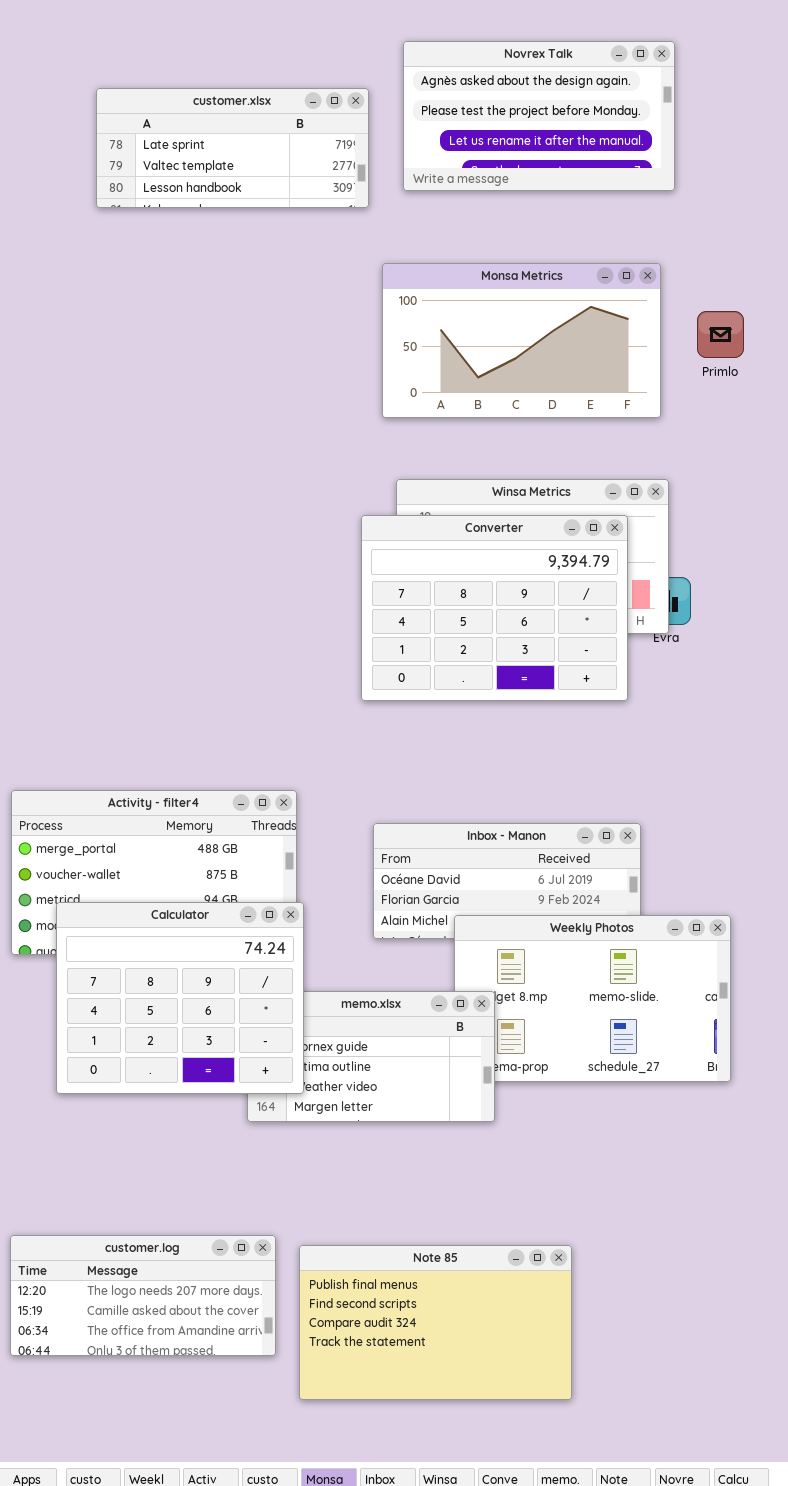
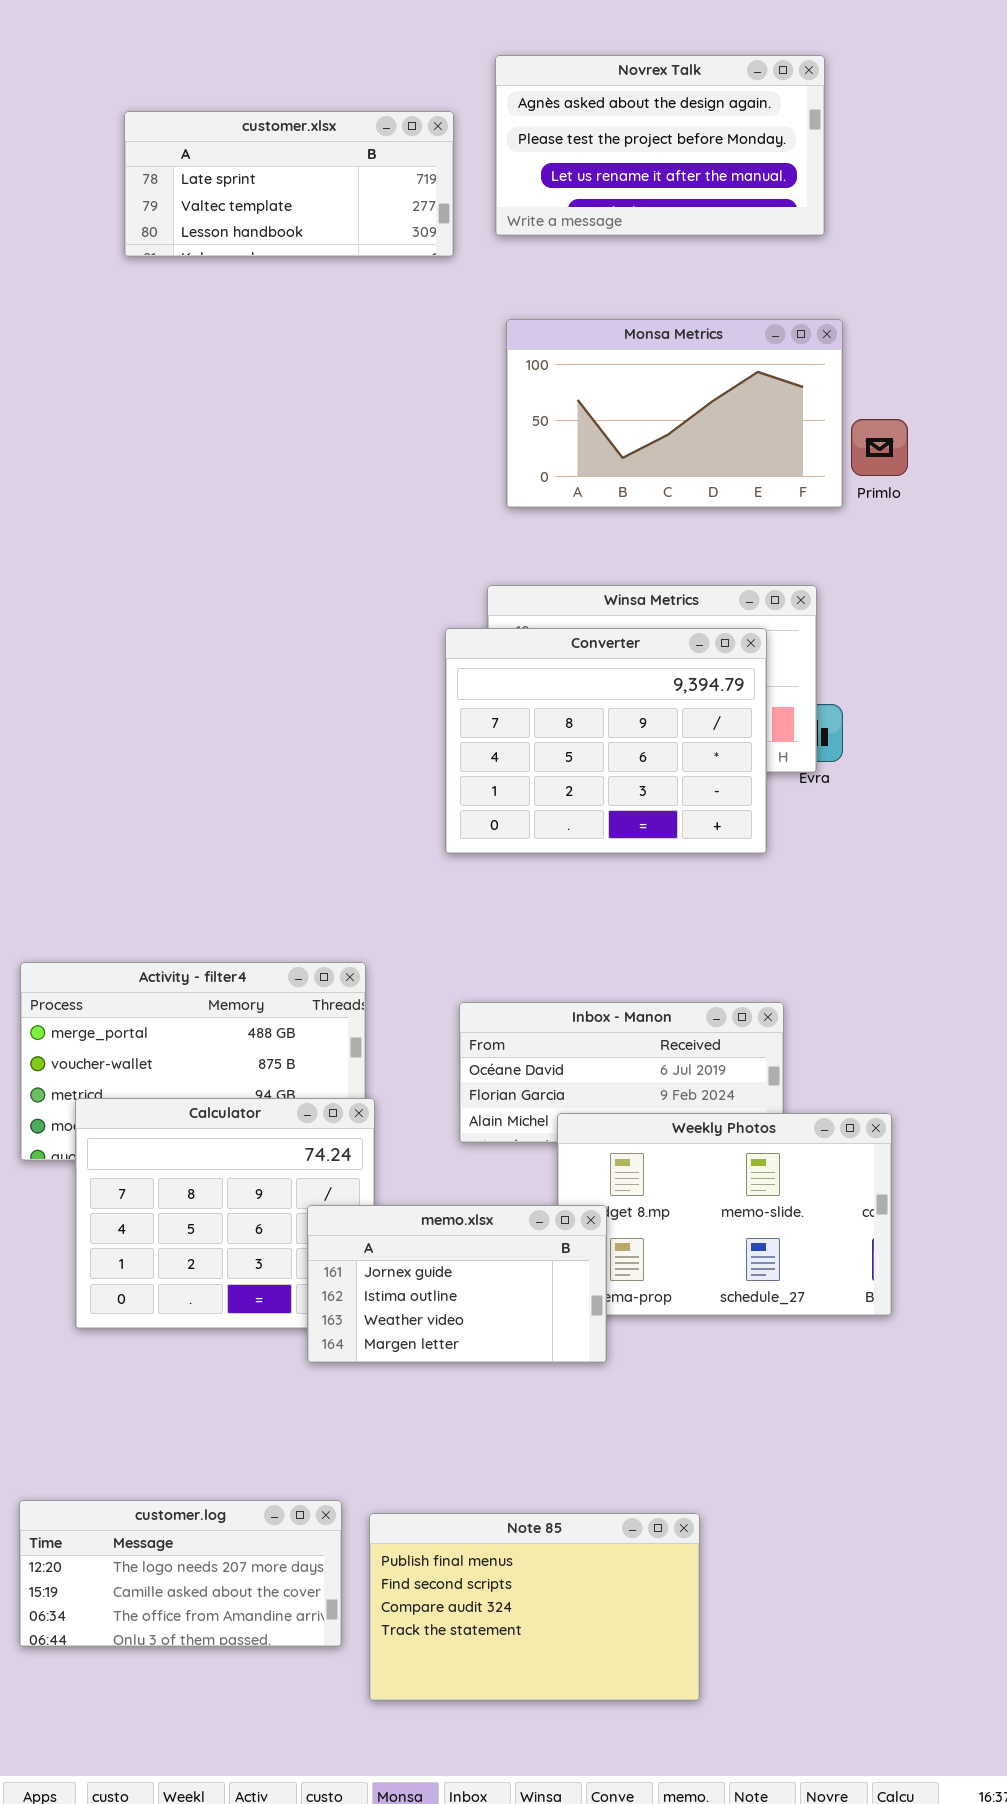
Monsa Metrics: [382,263,661,418] -> [506,319,843,508], moved
Primlo: [697,311,744,358] -> [851,419,908,476], moved
memo.xlsx: [247,991,495,1122] -> [307,1205,607,1363], raised

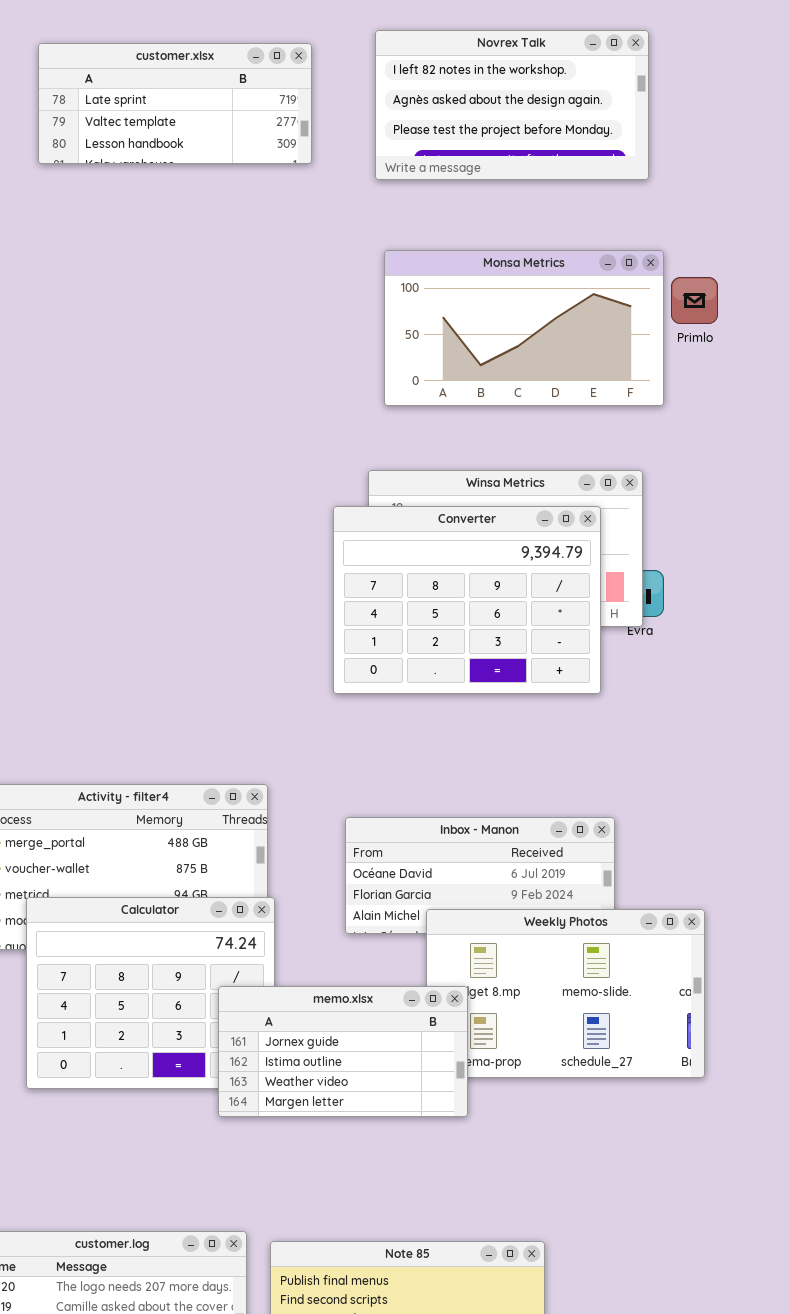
Novrex Talk: [495,55,825,236] -> [375,30,649,180], scrolled up 1 row
customer.xlsx: [124,111,454,257] -> [38,43,312,164], moved
Primlo: [851,419,908,476] -> [671,277,718,324], moved

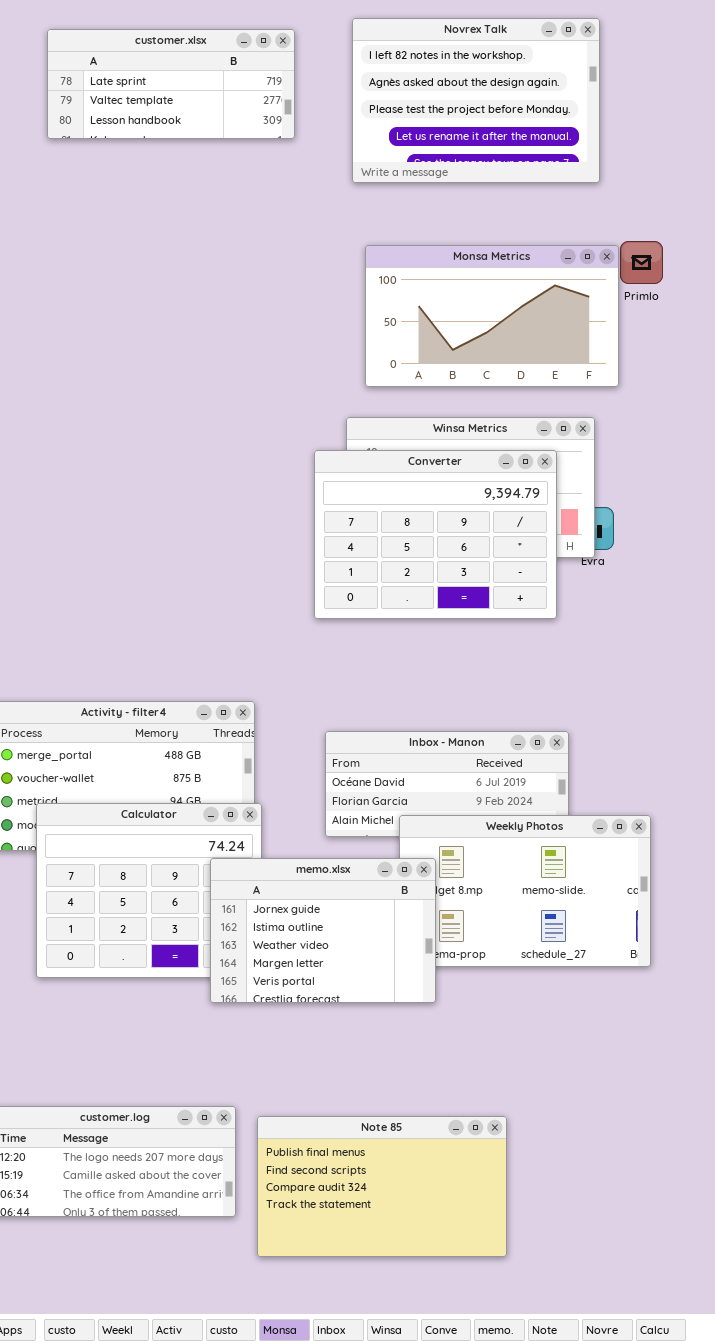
Novrex Talk: [375,30,649,180] -> [352,18,600,183], resized
Monsa Metrics: [384,250,664,406] -> [365,245,619,387], moved
memo.xlsx: [218,986,468,1117] -> [210,858,436,1003], resized

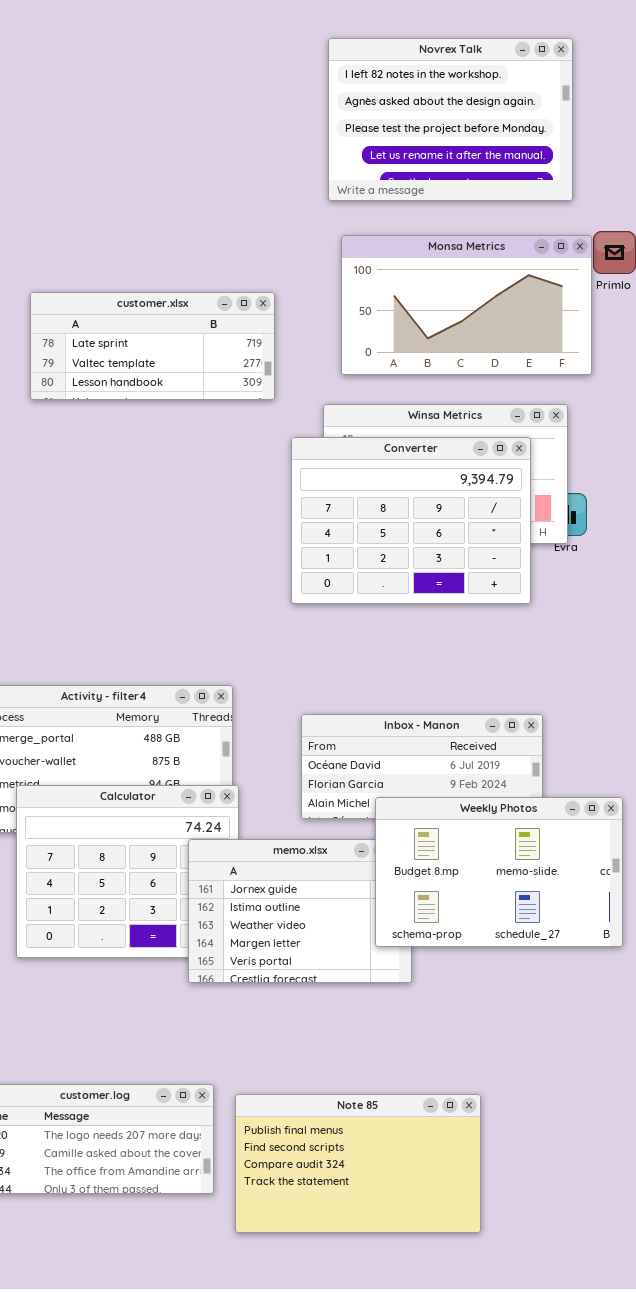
Novrex Talk: [352,18,600,183] -> [328,38,573,201], moved
customer.xlsx: [47,29,295,139] -> [30,292,275,400], moved
Weekly Photos: [399,815,651,967] -> [375,797,623,947], raised

